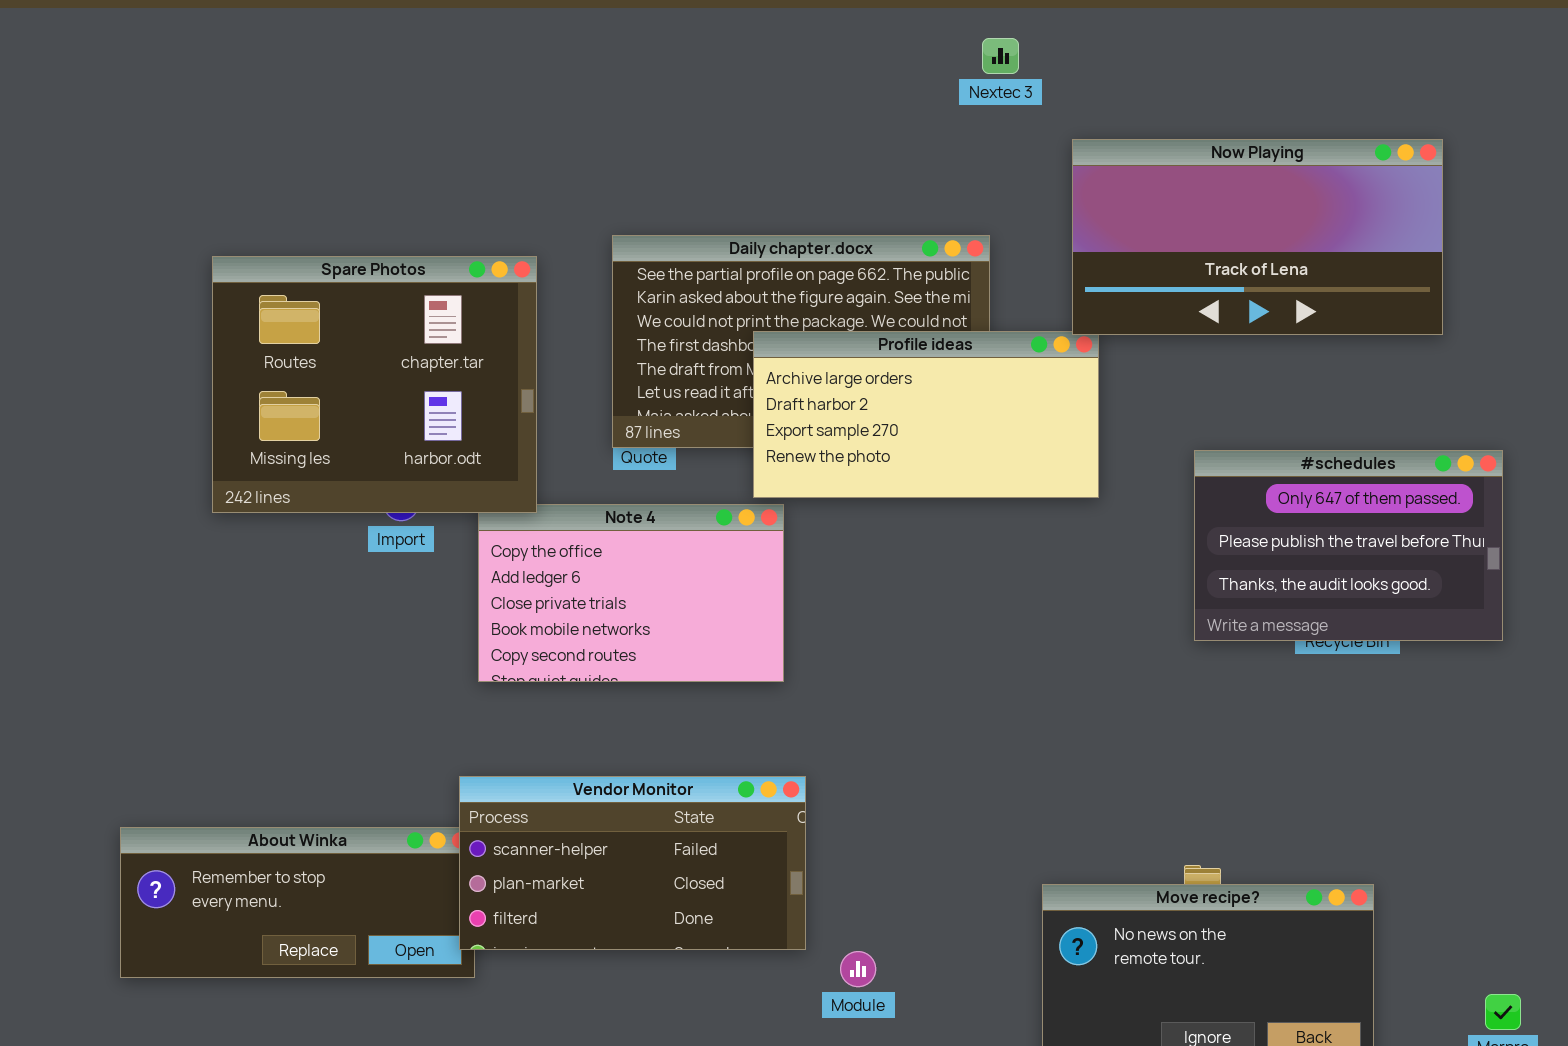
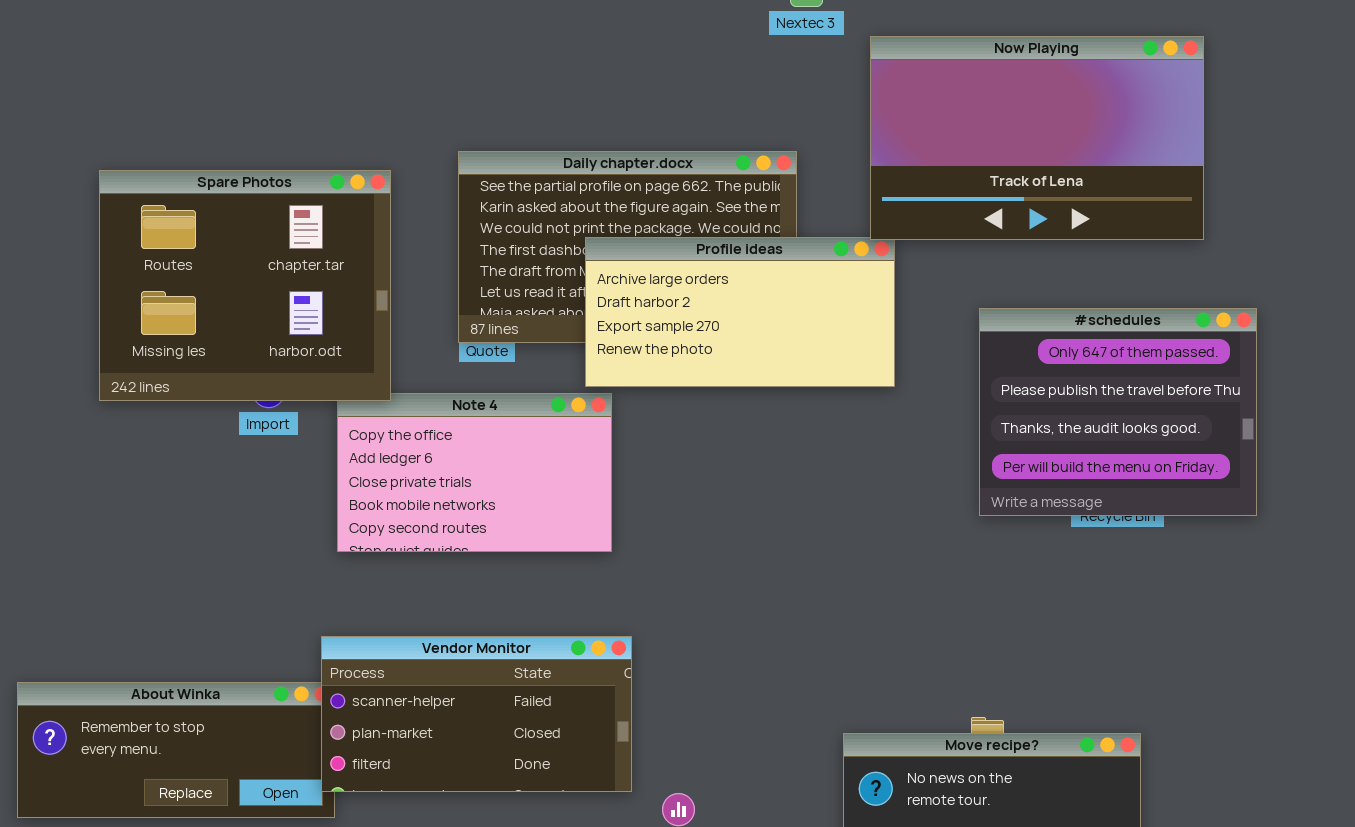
Now Playing: [1072,139,1443,335] -> [870,36,1204,240], resized
#schedules: [1194,450,1503,641] -> [979,308,1257,516], resized

